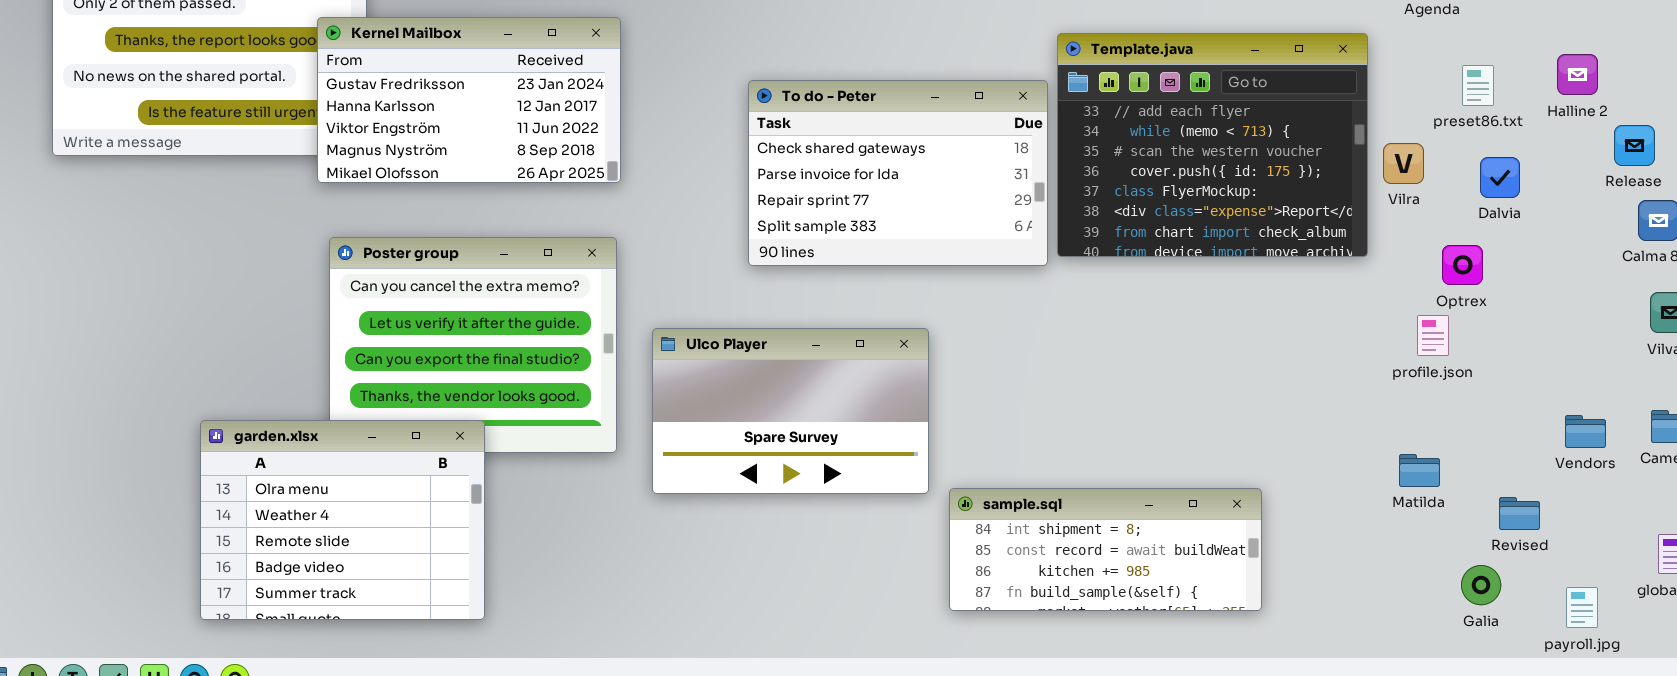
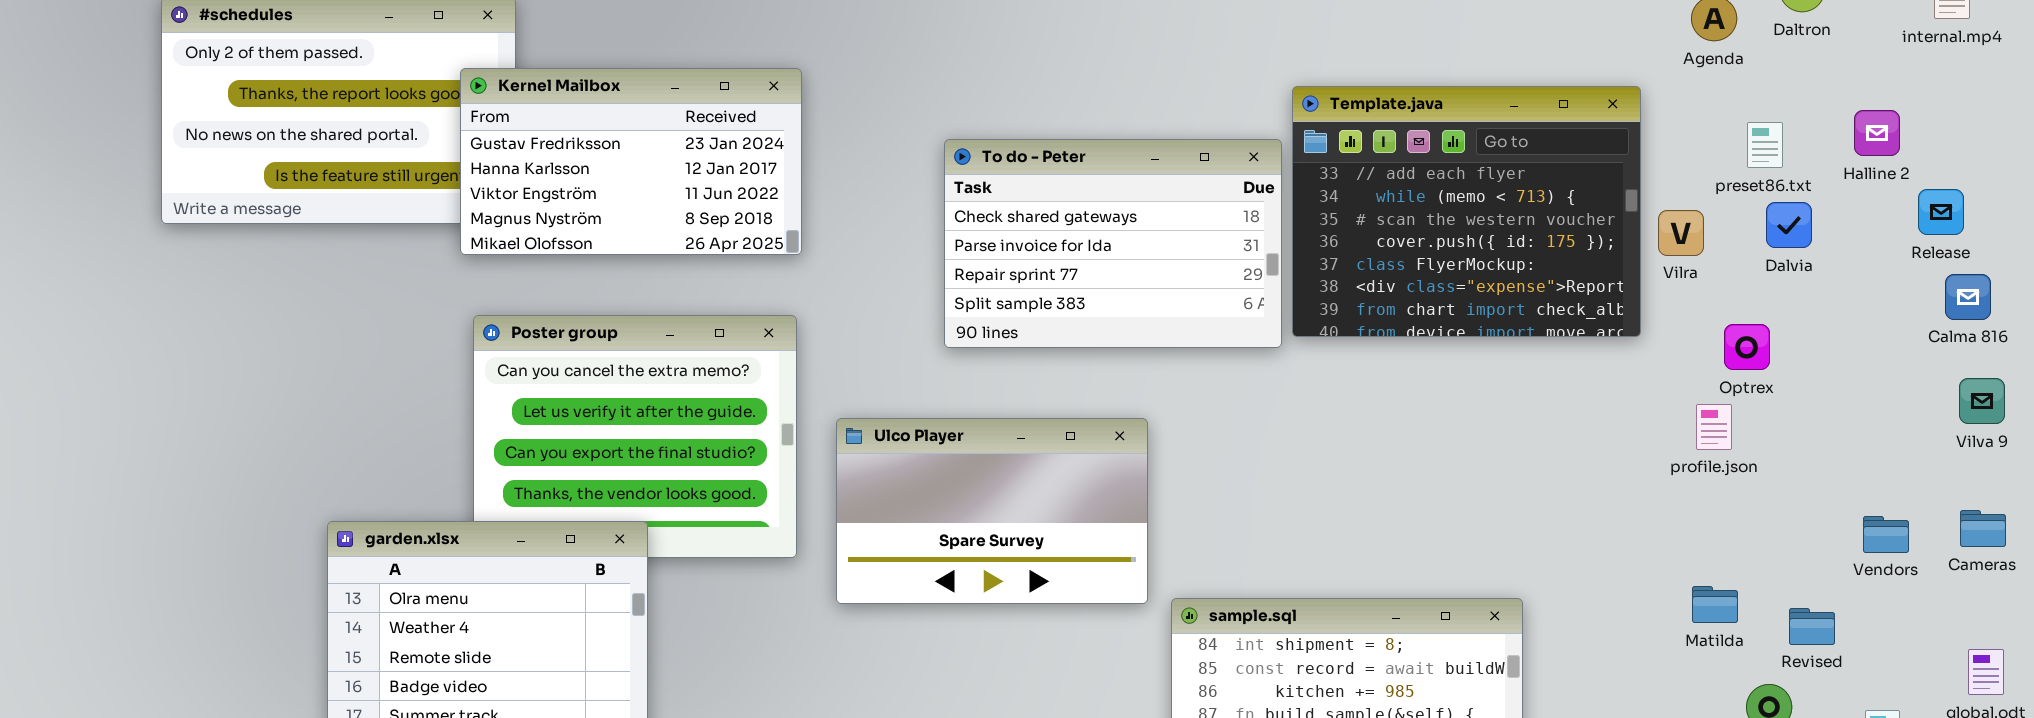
Dalvia: [1480,157,1520,198] -> [1766,202,1812,248], moved
Matilda: [1399,454,1440,487] -> [1692,586,1738,623], moved

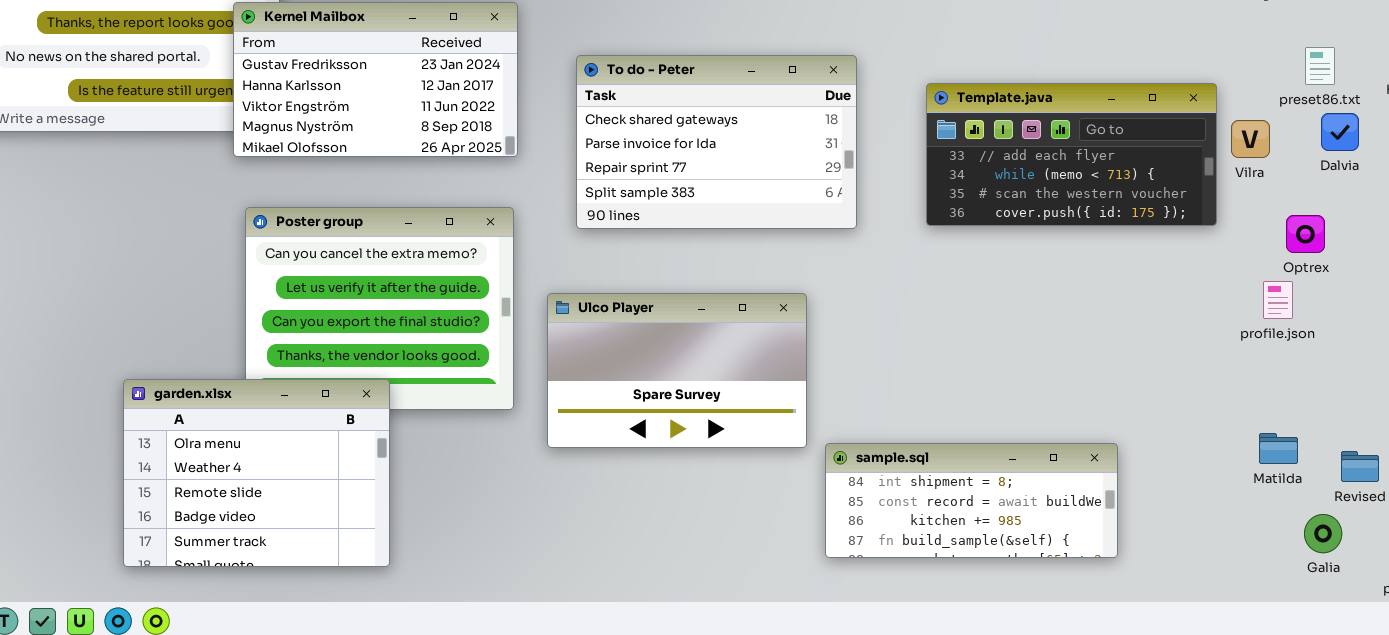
Template.java: [1292,86,1641,337] -> [926,83,1217,226], resized
To do - Peter: [944,139,1282,348] -> [576,55,857,229], moved

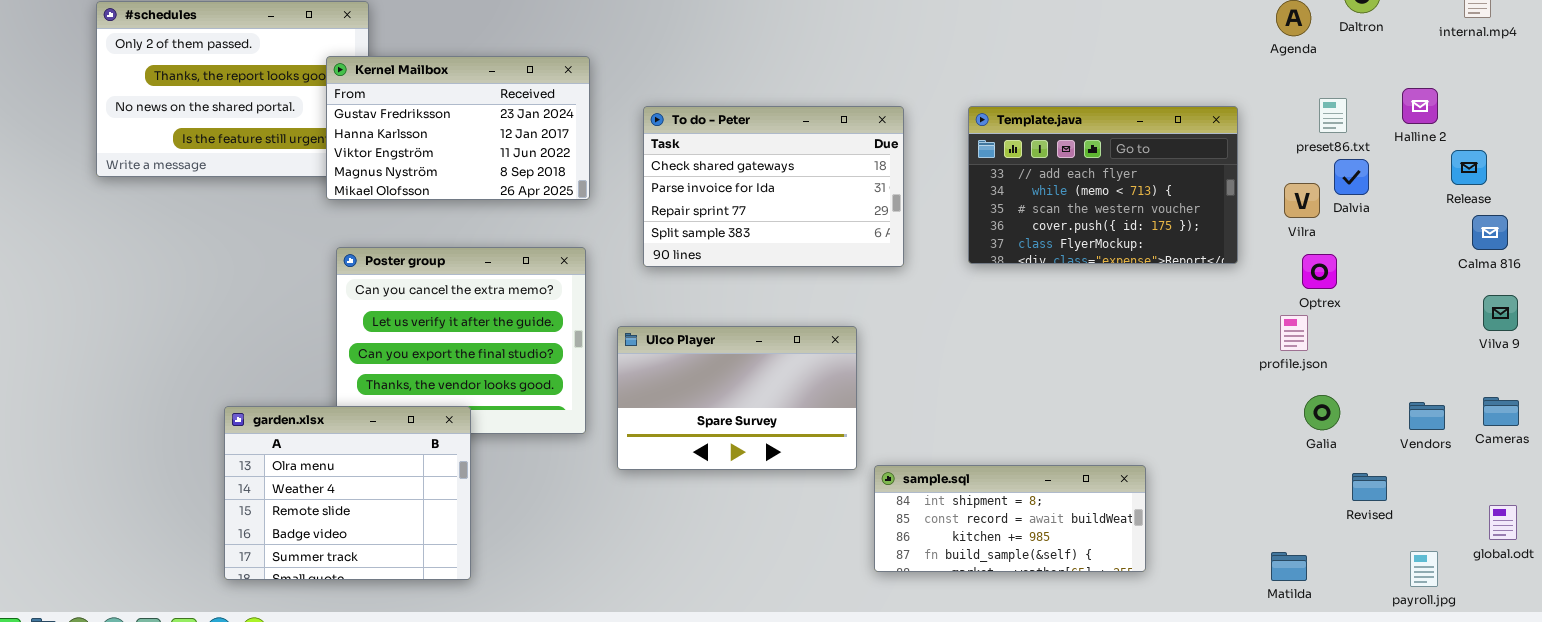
Template.java: [926,83,1217,226] -> [968,106,1238,264], resized
Vilra: [1231,120,1270,158] -> [1284,183,1320,218], moved
Matilda: [1259,433,1298,464] -> [1271,552,1307,581], moved
Galia: [1304,514,1342,553] -> [1304,395,1340,430], moved

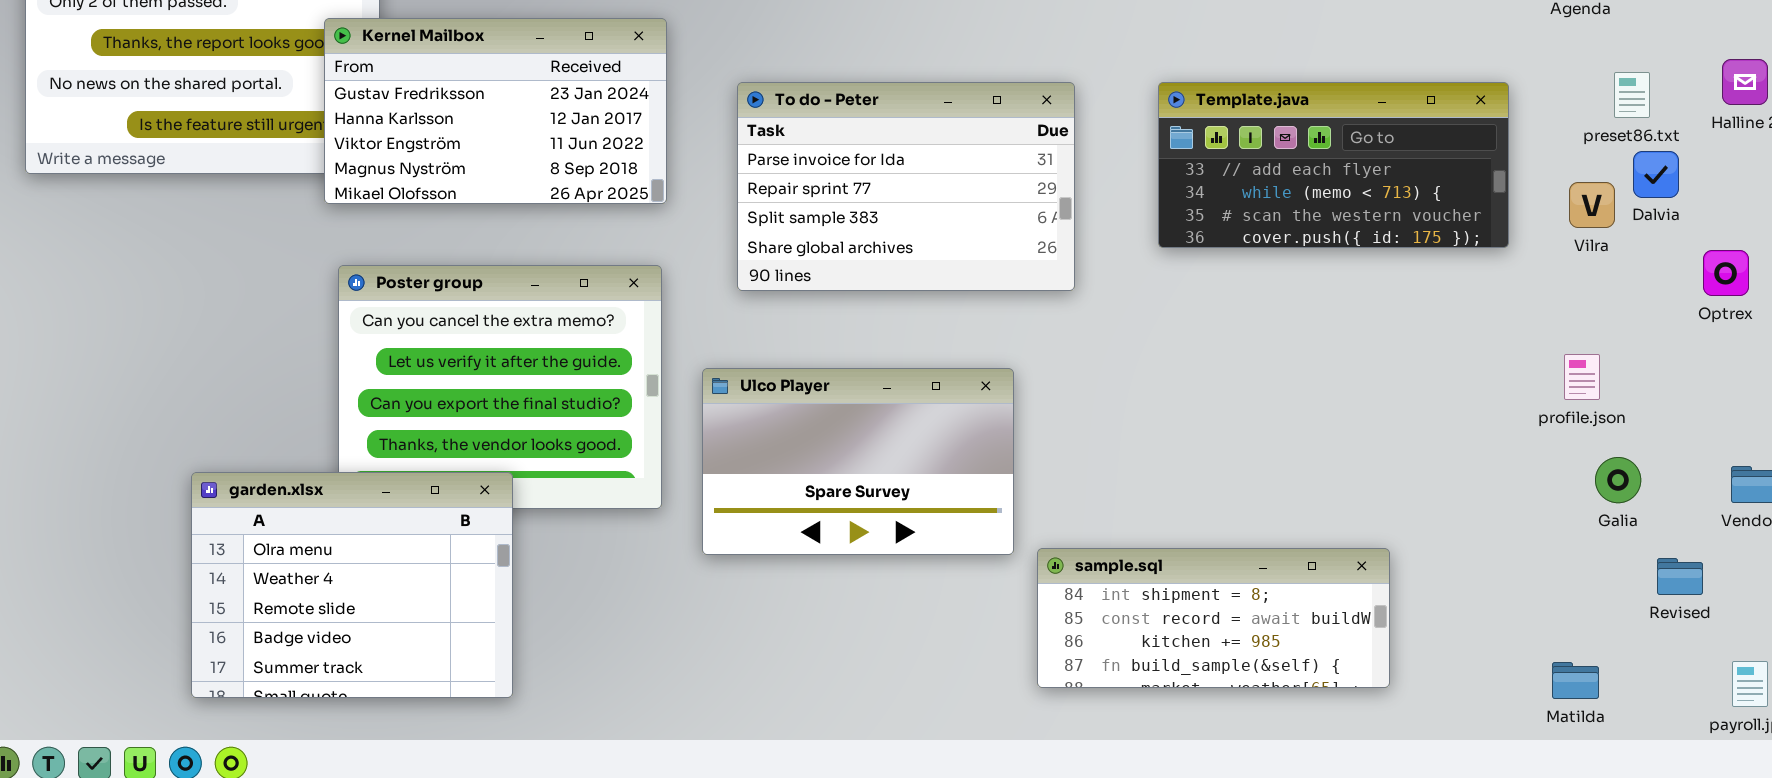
To do - Peter: [643,106,904,267] -> [737,82,1075,291], scrolled down 1 row
Template.java: [968,106,1238,264] -> [1158,82,1509,248], resized
Optrex: [1302,254,1337,289] -> [1703,250,1749,296], moved

